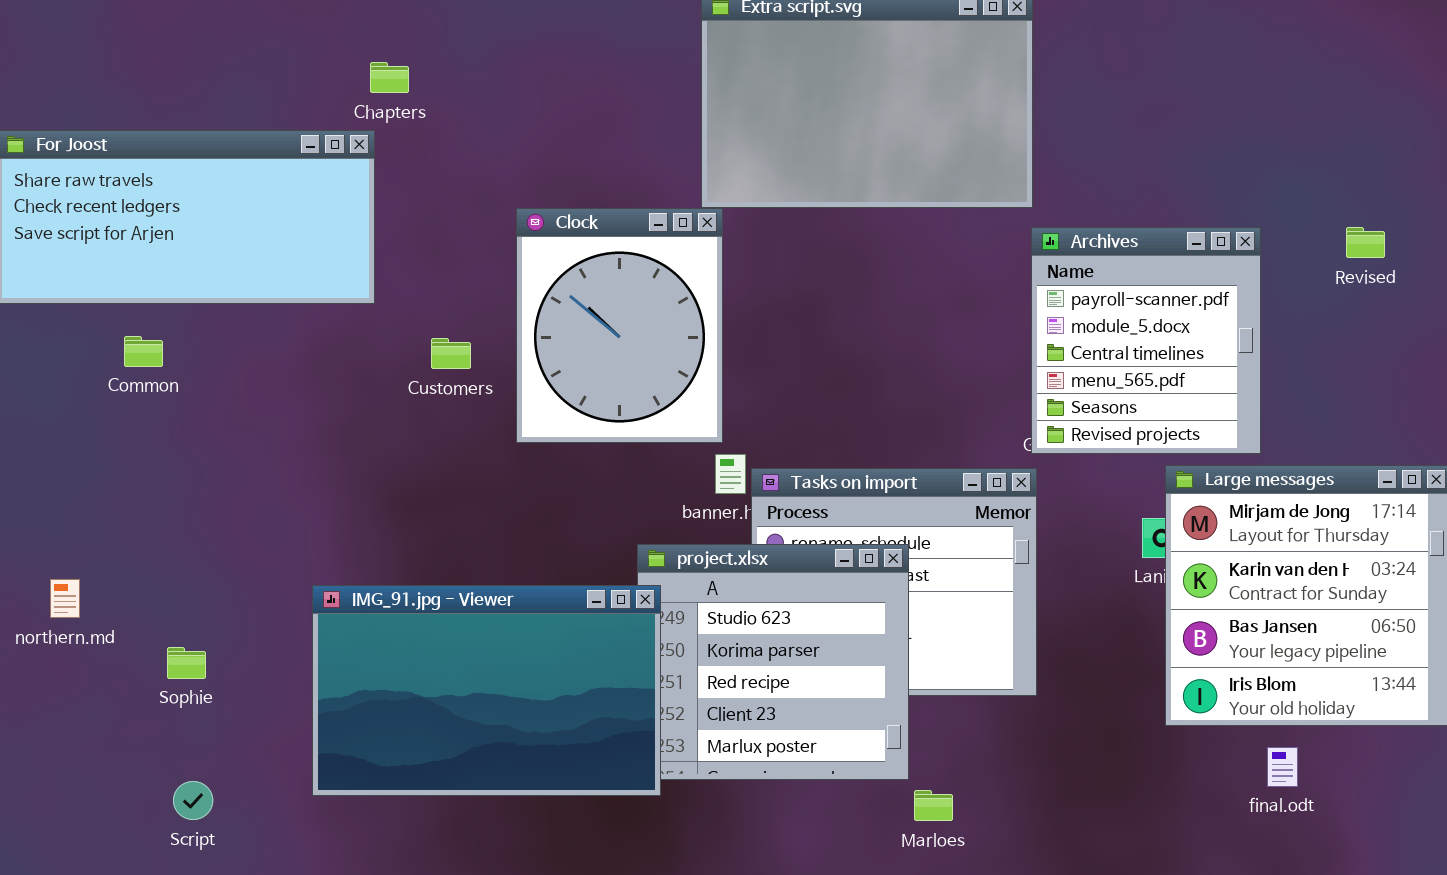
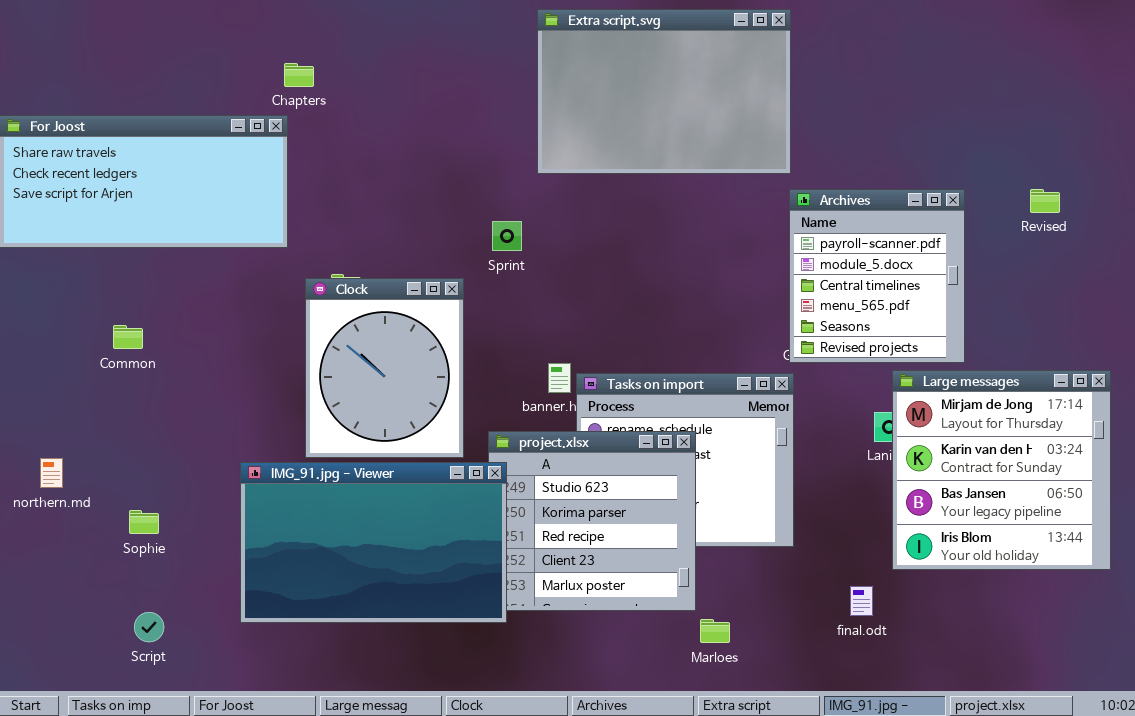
Clock: [516,208,723,443] -> [305,278,464,458], moved
Common: [124,336,163,367] -> [113,325,143,349], moved
final.odt: [1267,747,1298,787] -> [850,586,873,616], moved

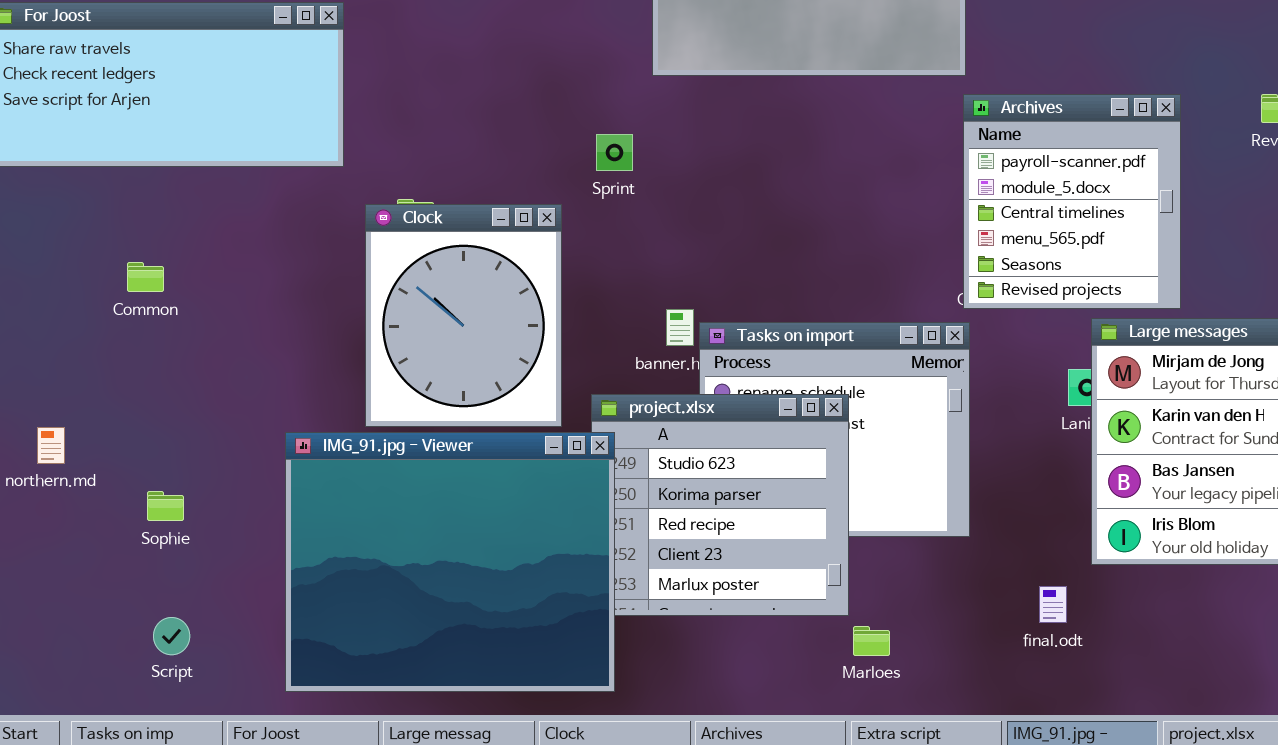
IMG_91.jpg - Viewer: [240,462,507,623] -> [285,432,615,692], resized

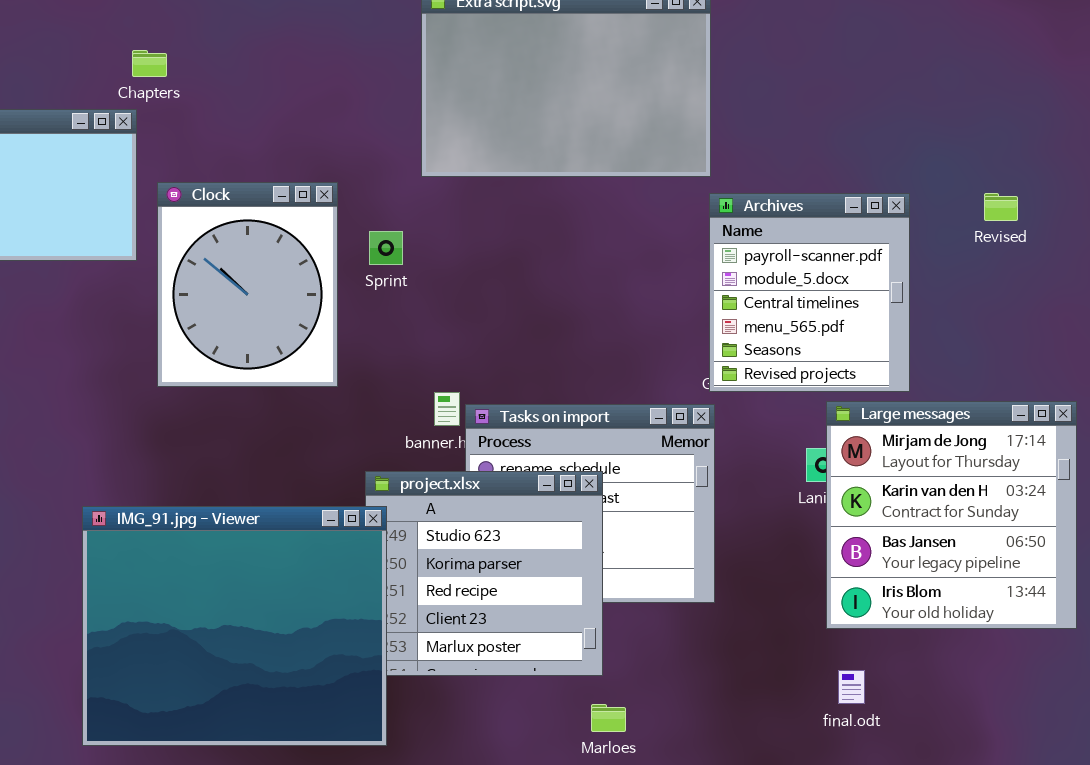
Clock: [365,204,562,427] -> [157,182,338,387], moved
final.odt: [1039,586,1067,623] -> [838,670,865,704], moved
Marloes: [853,626,890,656] -> [591,704,626,732], moved

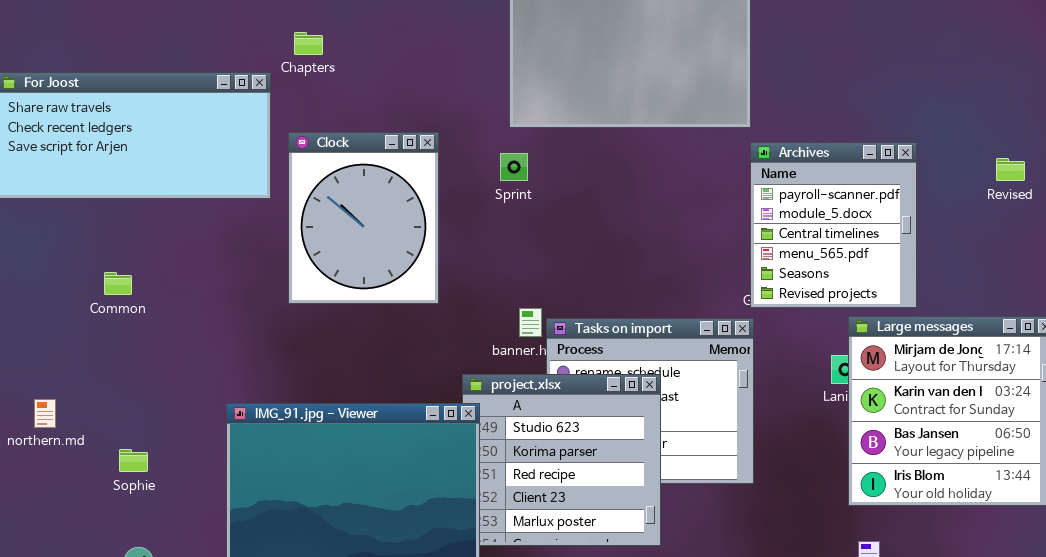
Chapters: [132,50,167,77] -> [294,32,323,55], moved
Revised: [984,193,1018,221] -> [996,158,1025,181], moved
Sprint: [369,231,403,265] -> [500,153,528,181], moved

